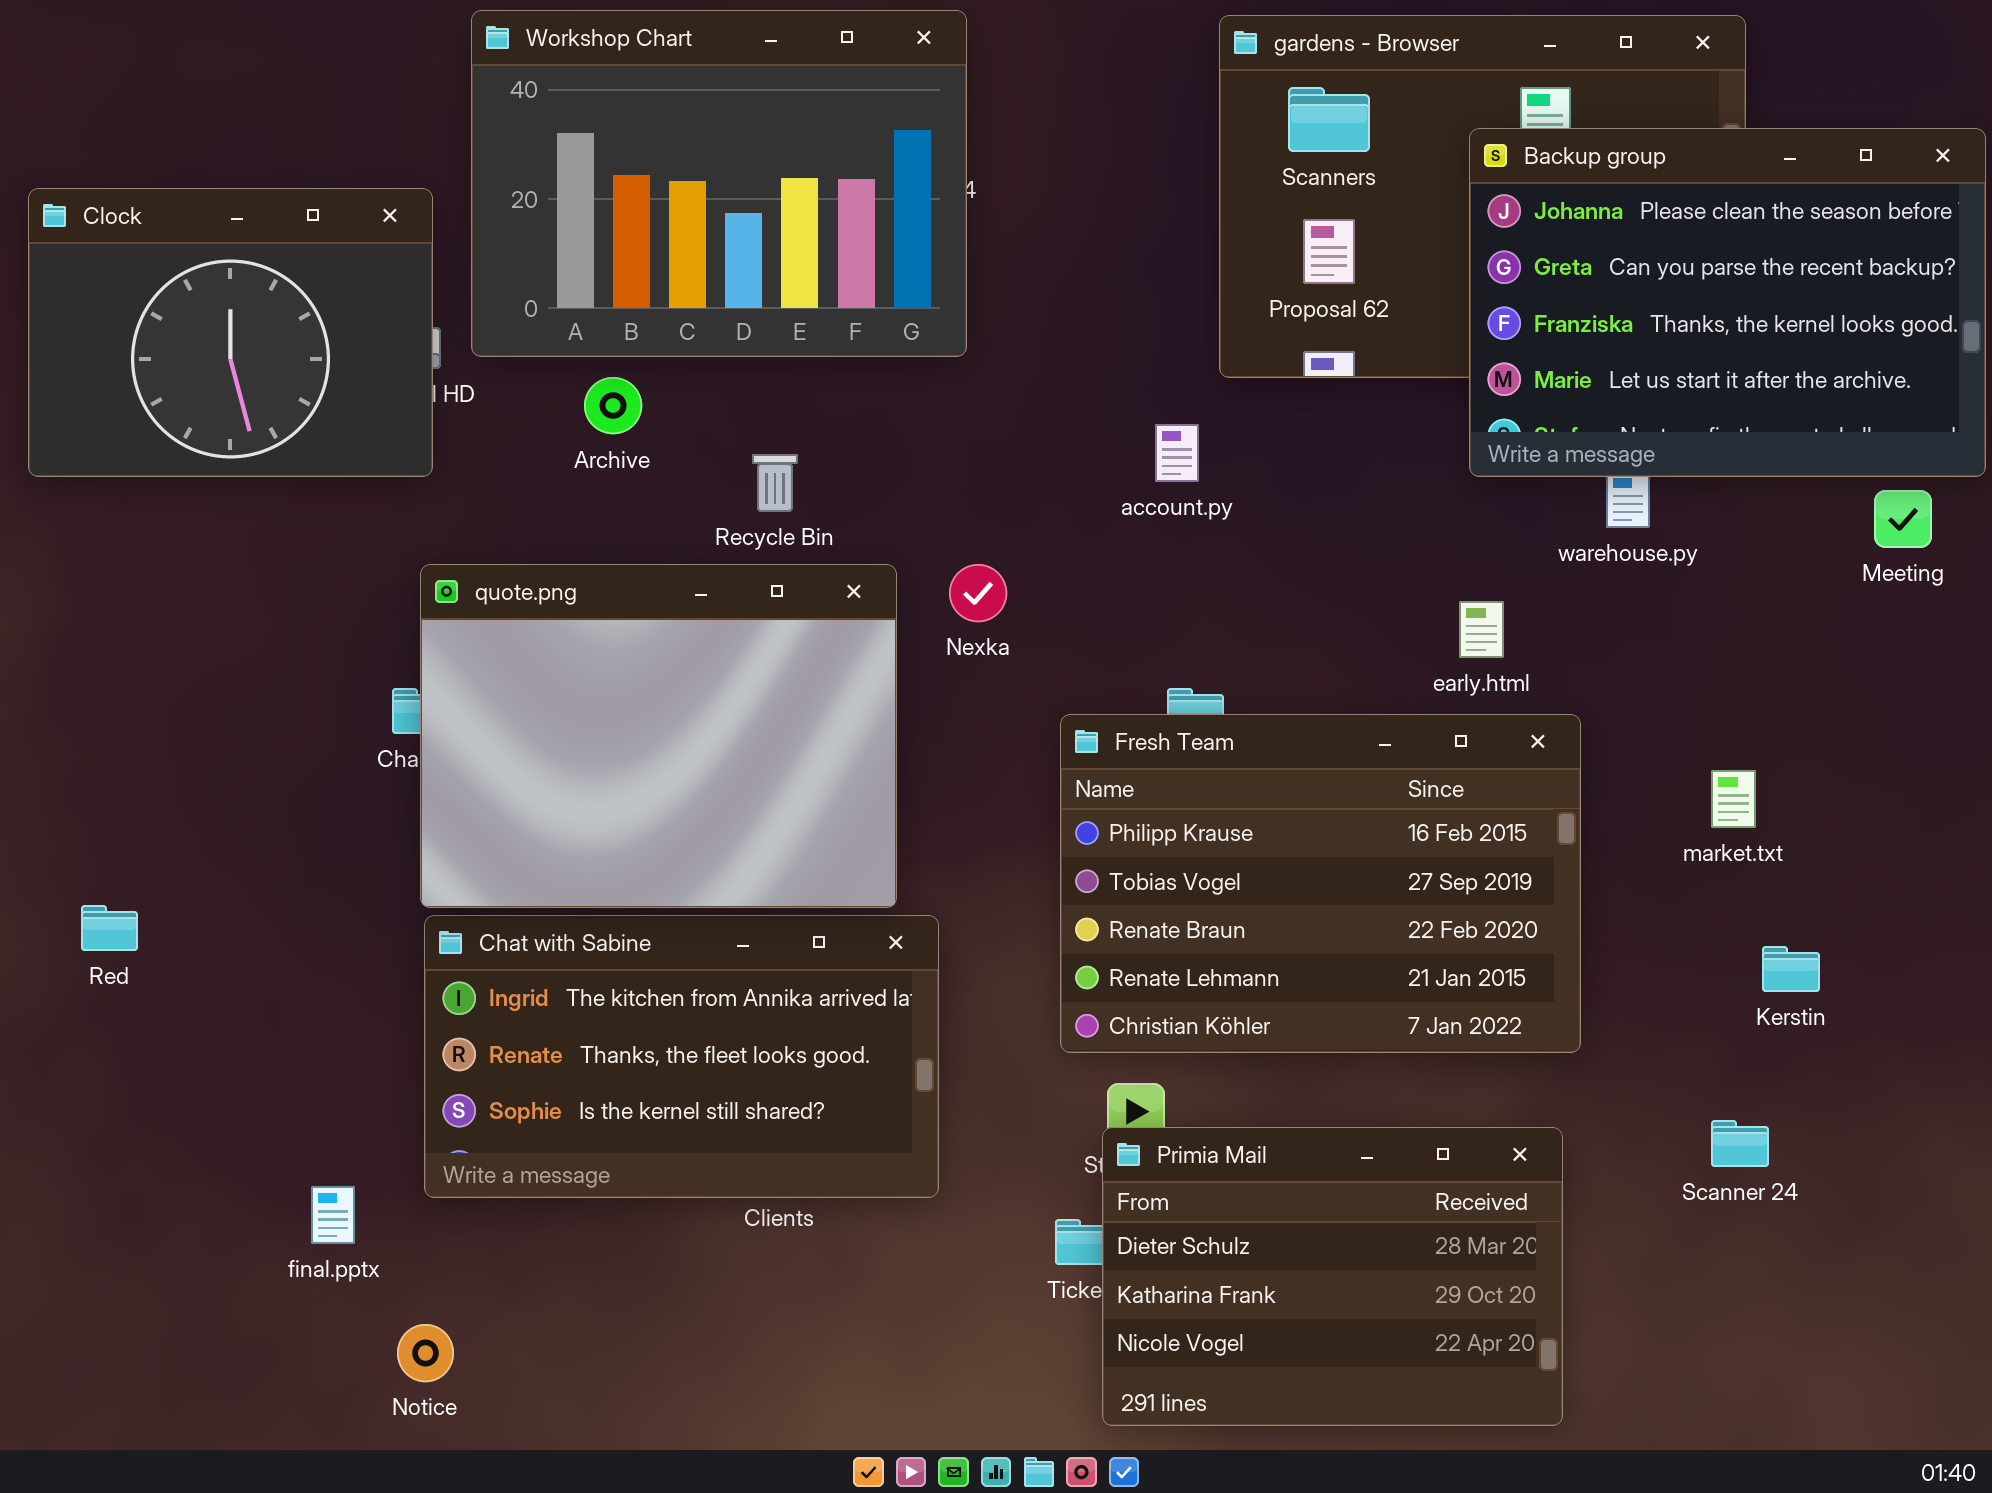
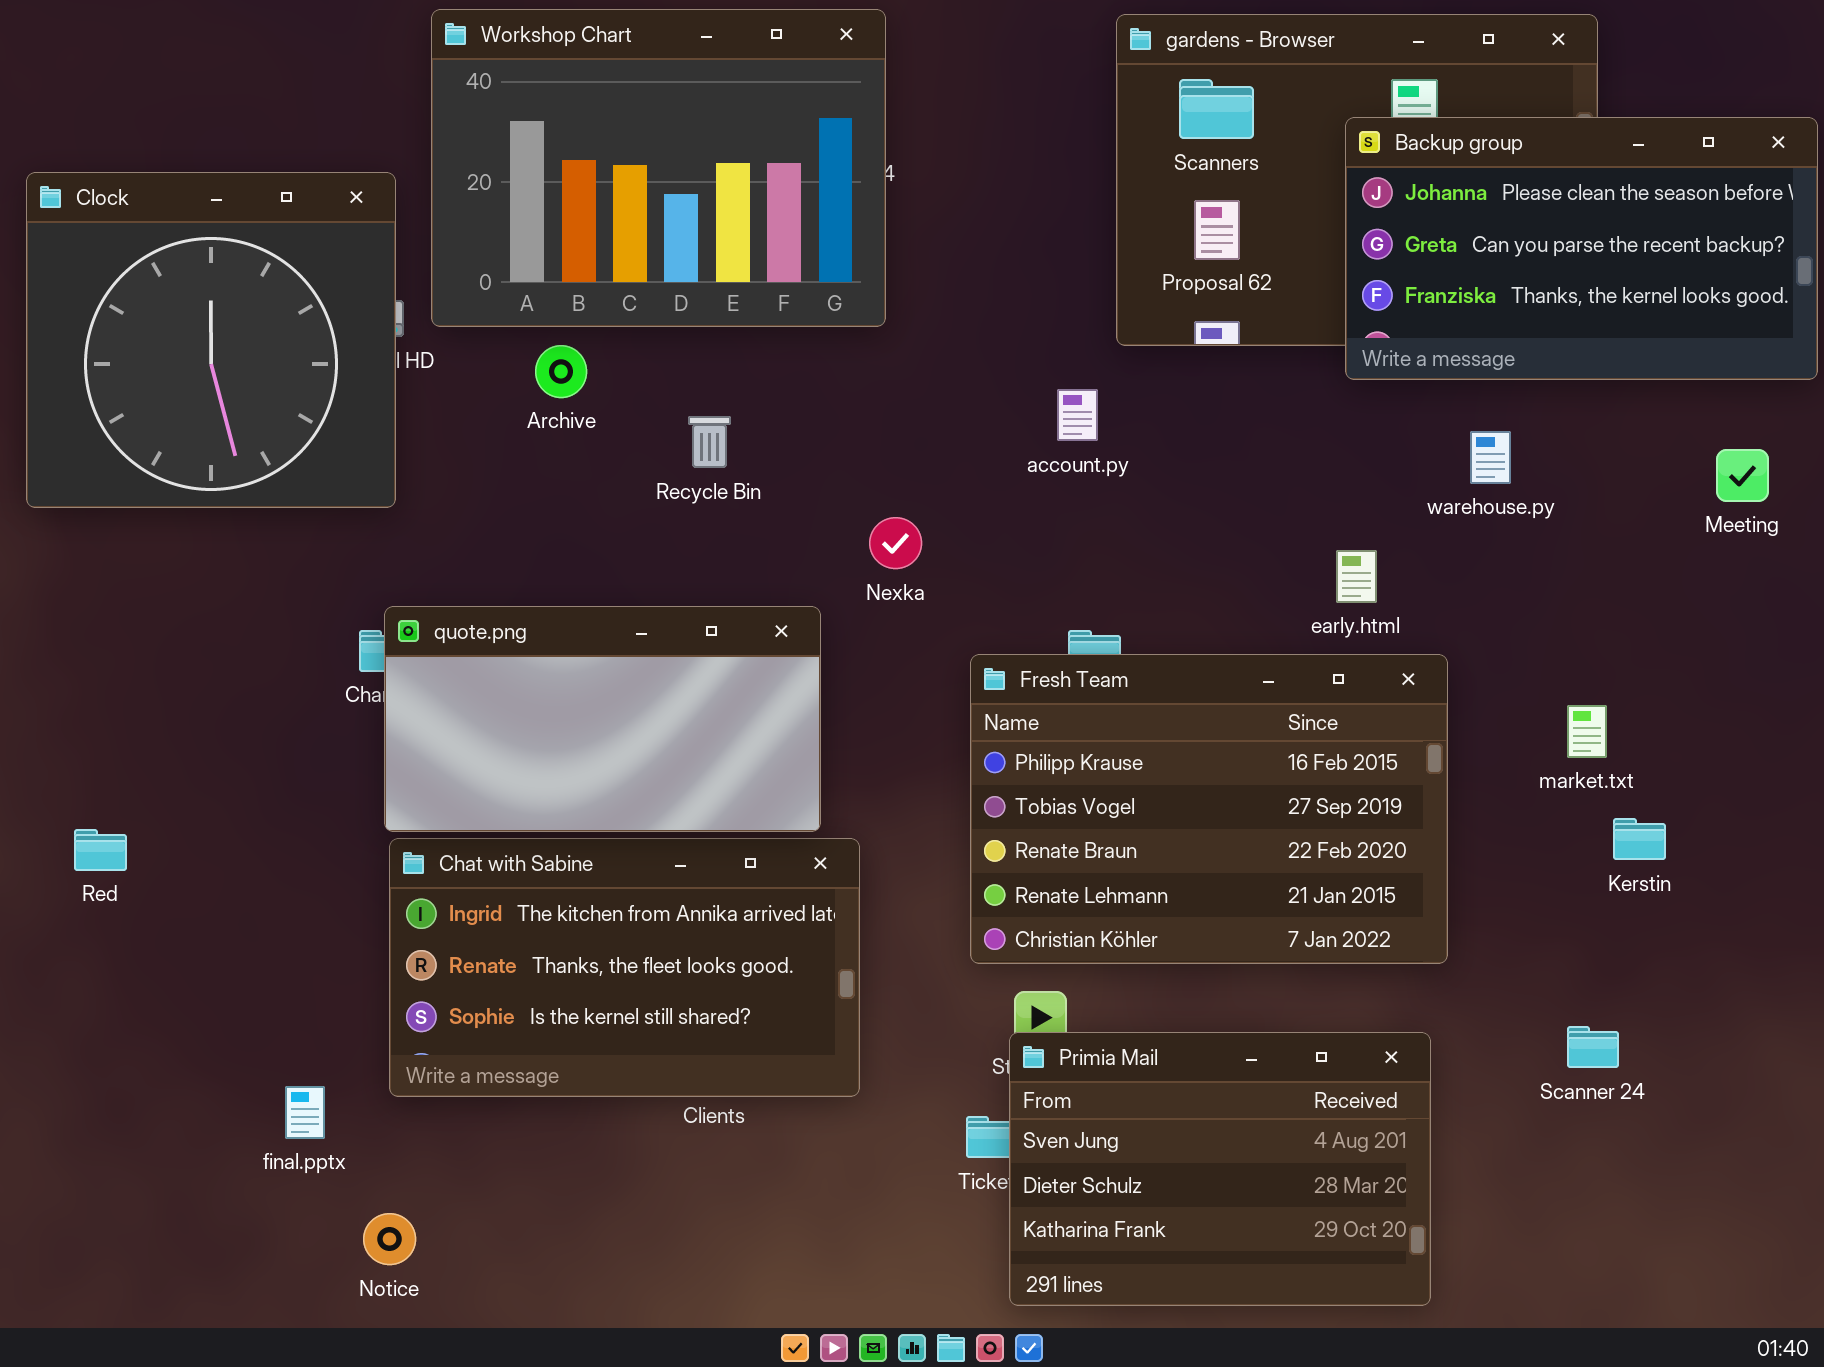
Backup group: [1469,128,1986,477] -> [1345,117,1818,380], resized
Clock: [28,188,433,477] -> [26,172,396,508], resized
quote.png: [420,564,897,908] -> [384,606,821,832], resized
Kerstin: [1762,946,1820,992] -> [1613,818,1666,860], moved
Primia Mail: [1102,1127,1563,1426] -> [1009,1032,1431,1306], scrolled up 1 row

